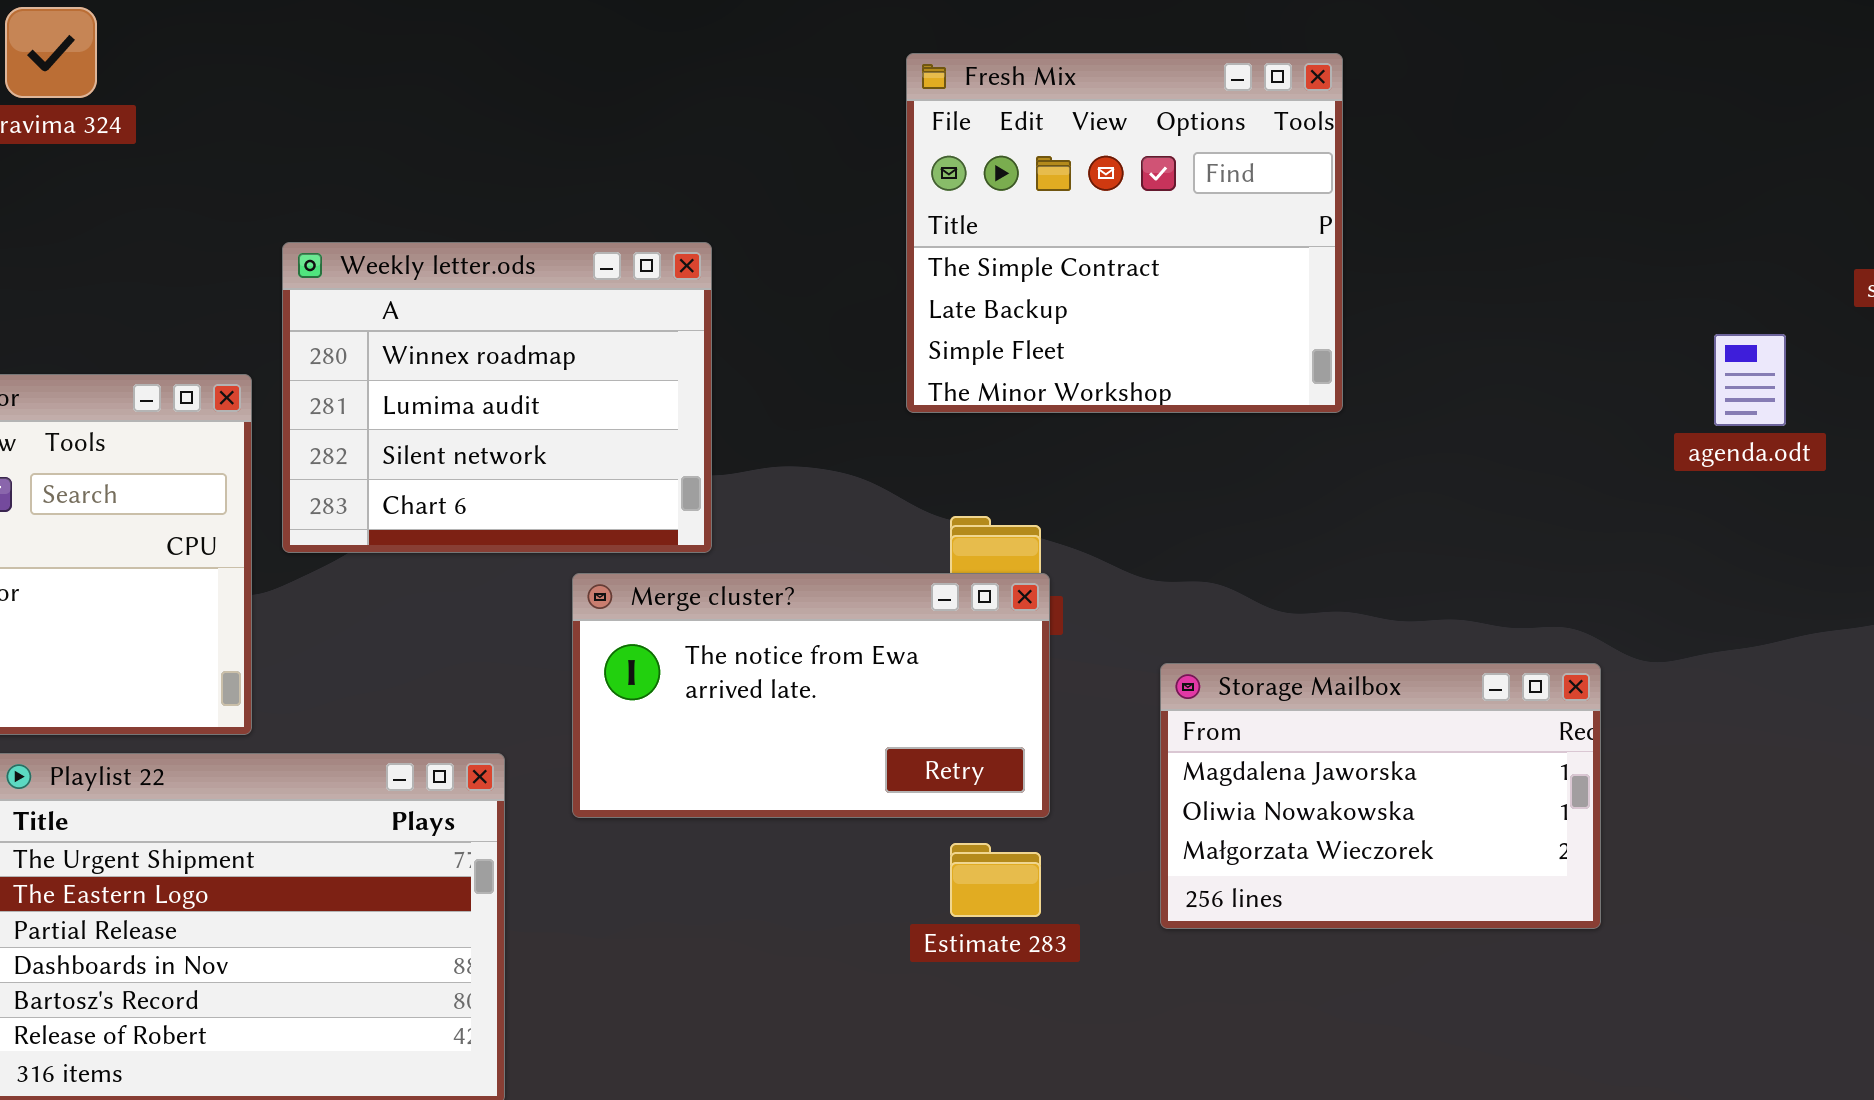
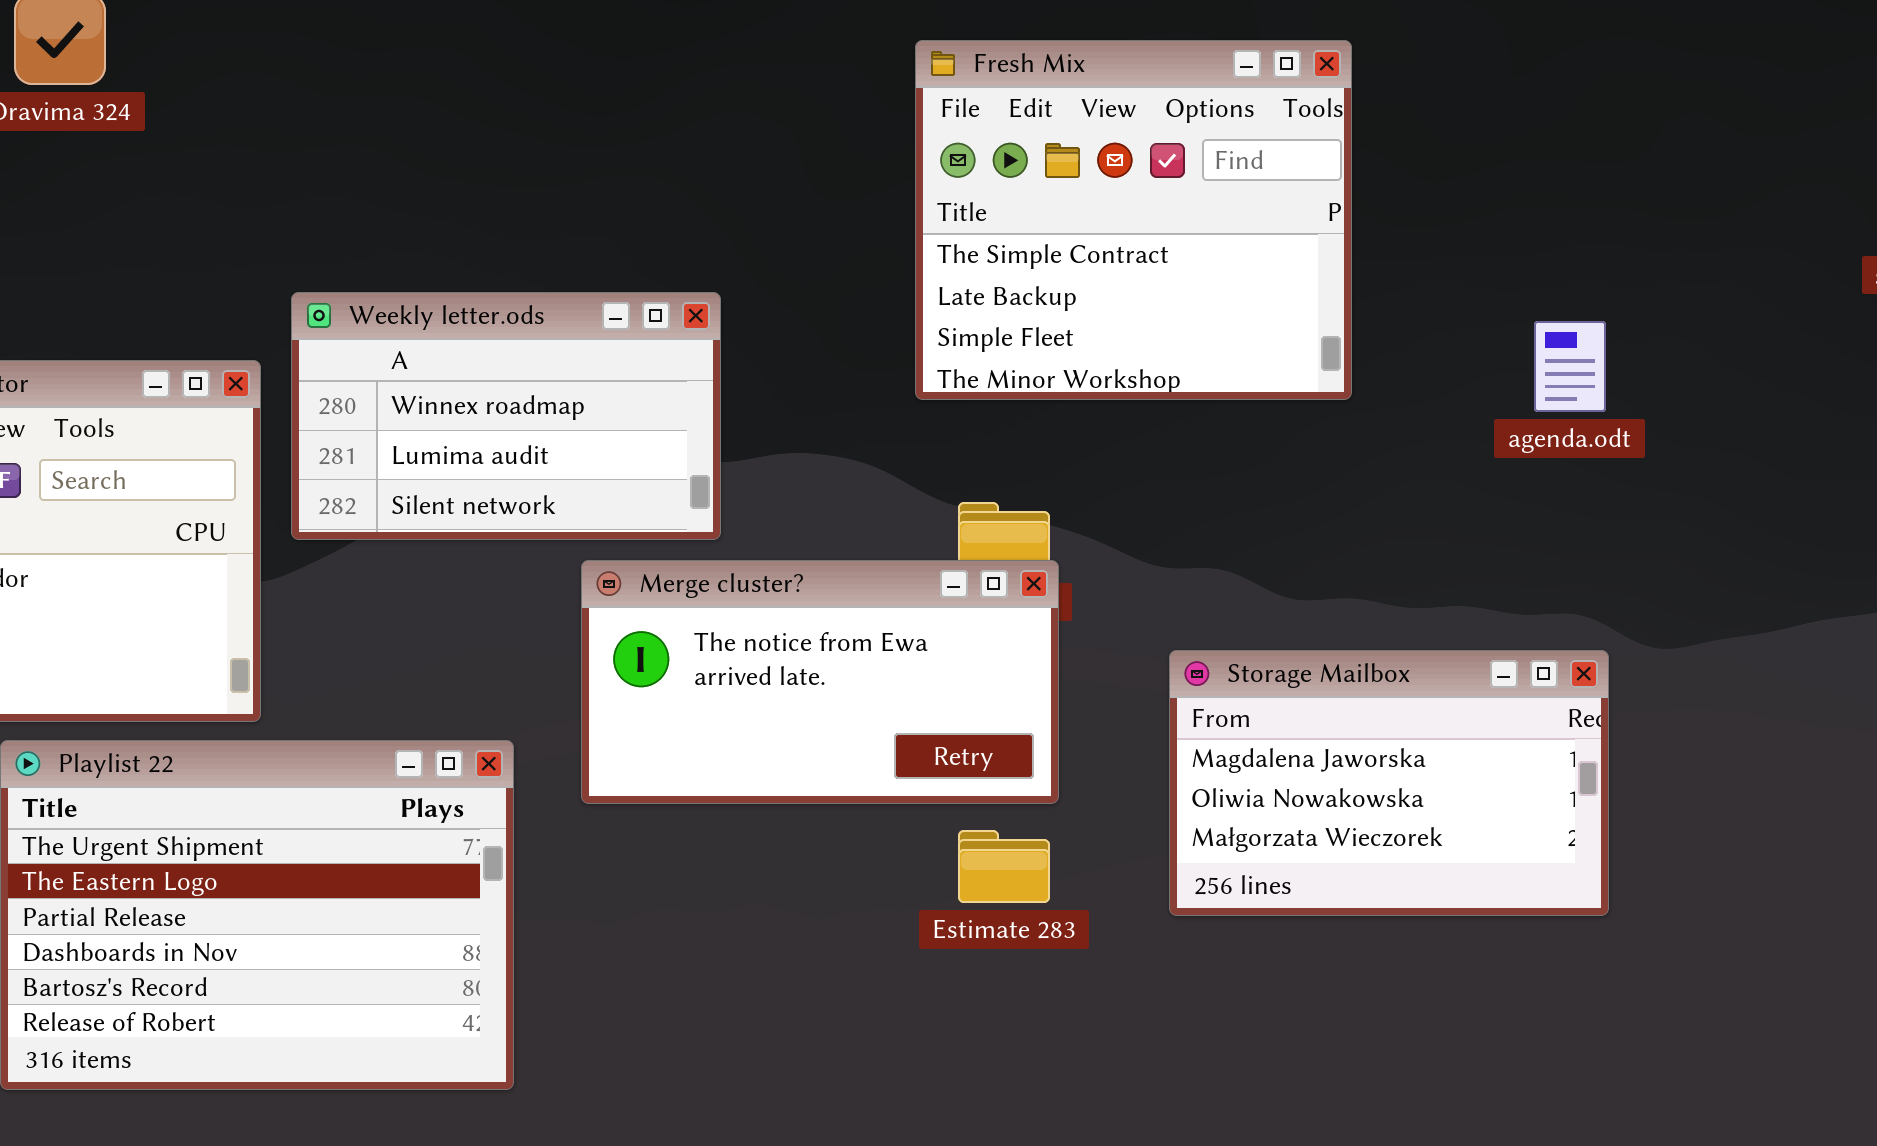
Weekly letter.ods: [282,242,712,553] -> [291,292,721,540], resized
agenda.odt: [1714,334,1786,426] -> [1534,321,1606,412], moved

